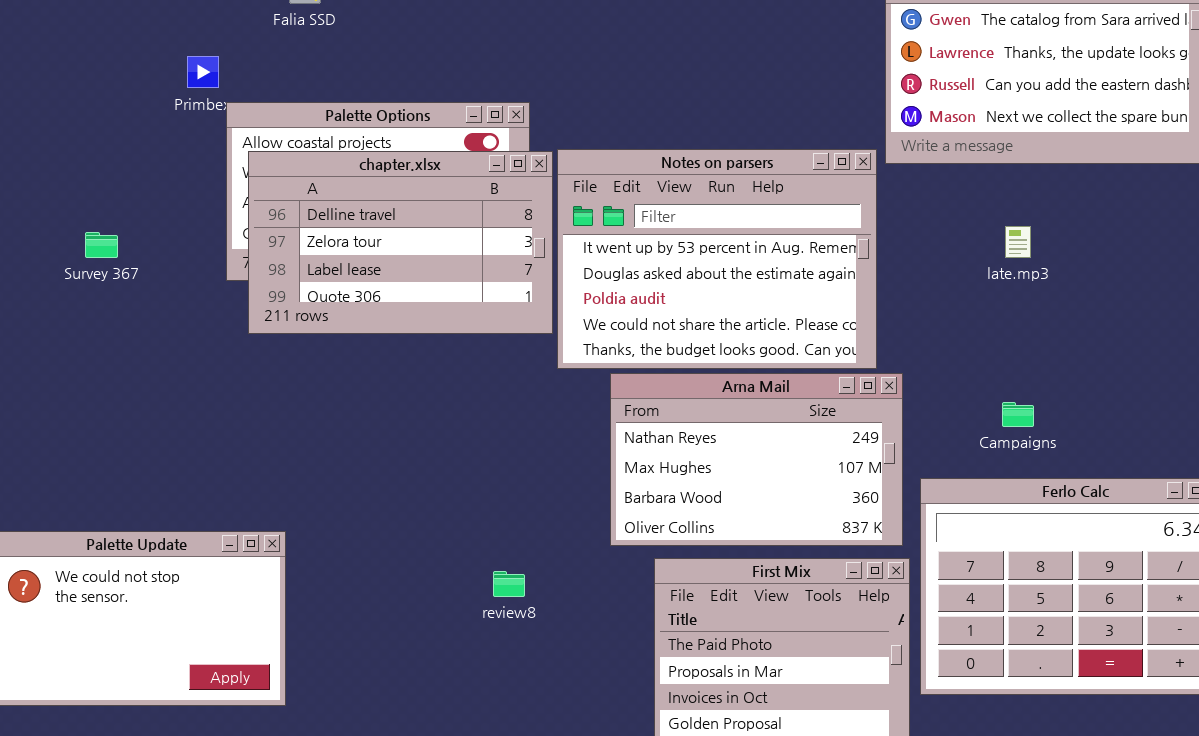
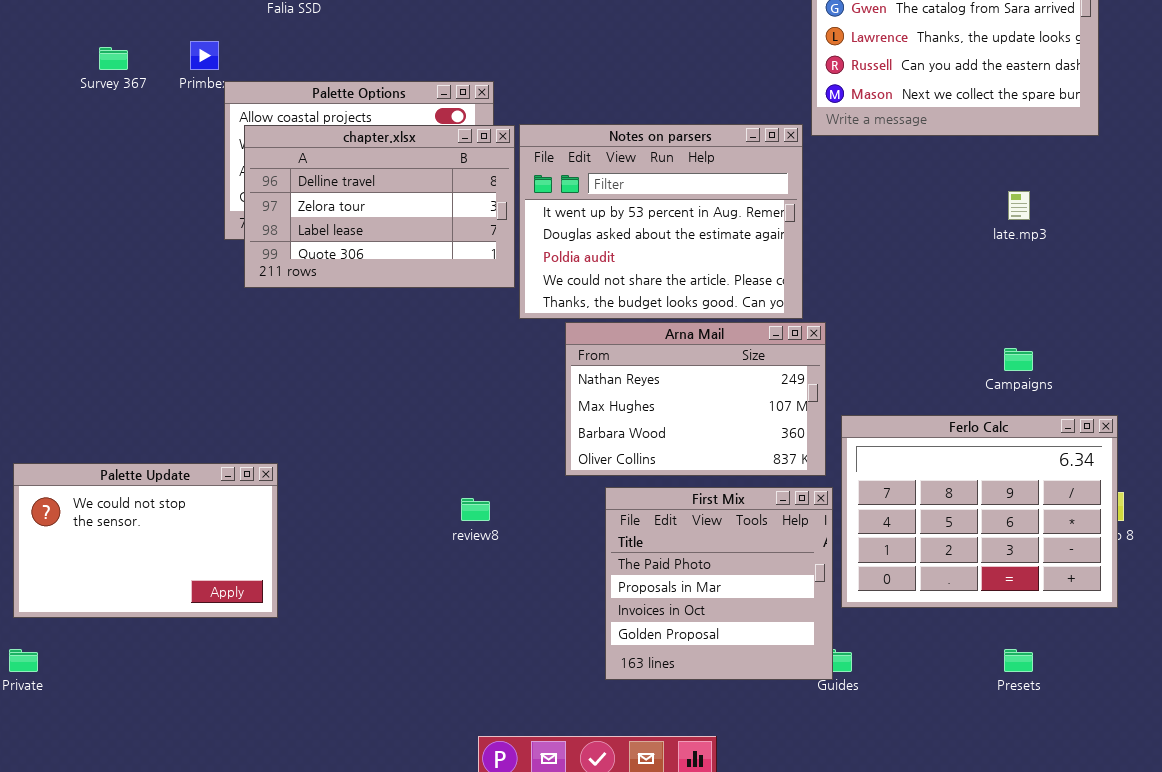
late.mp3: [1005,226,1031,258] -> [1008,191,1030,220], moved
Survey 367: [85,232,118,258] -> [99,47,128,70], moved
Campaigns: [1002,402,1034,427] -> [1004,348,1033,371], moved

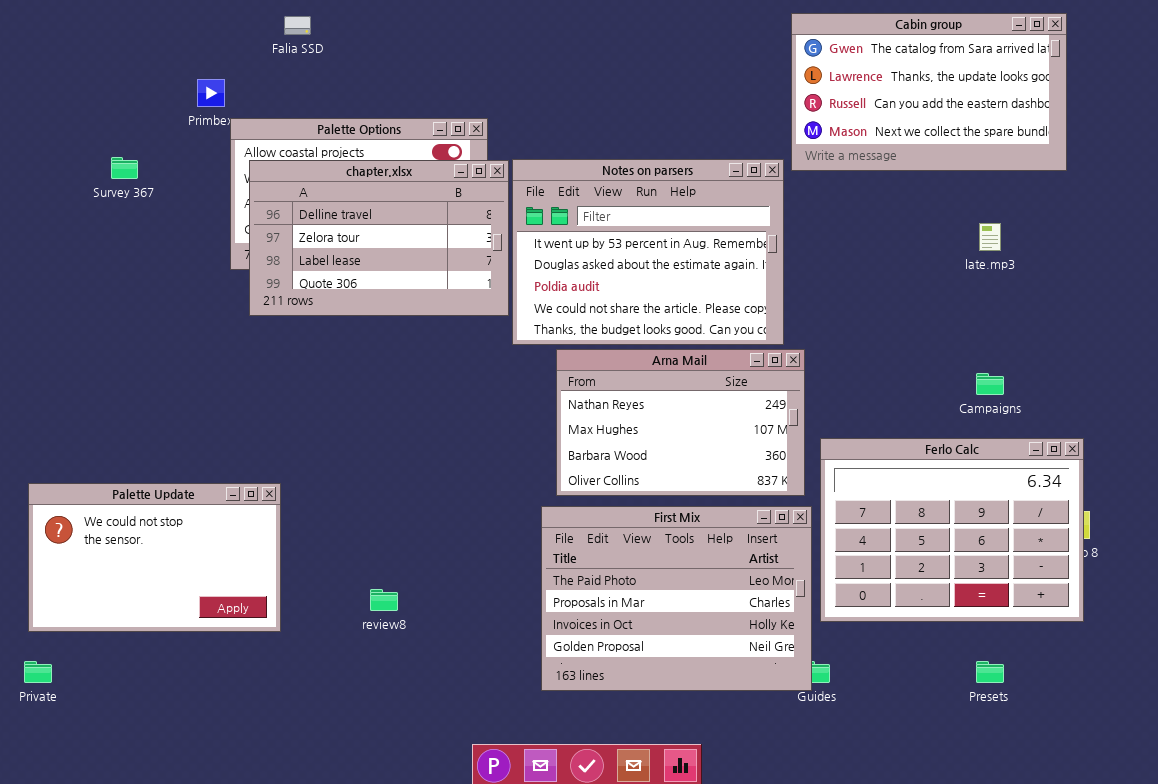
Survey 367: [99,47,128,70] -> [111,157,138,179], moved
First Mix: [605,487,833,680] -> [541,506,812,691], resized
review8: [461,498,490,521] -> [370,589,398,611], moved

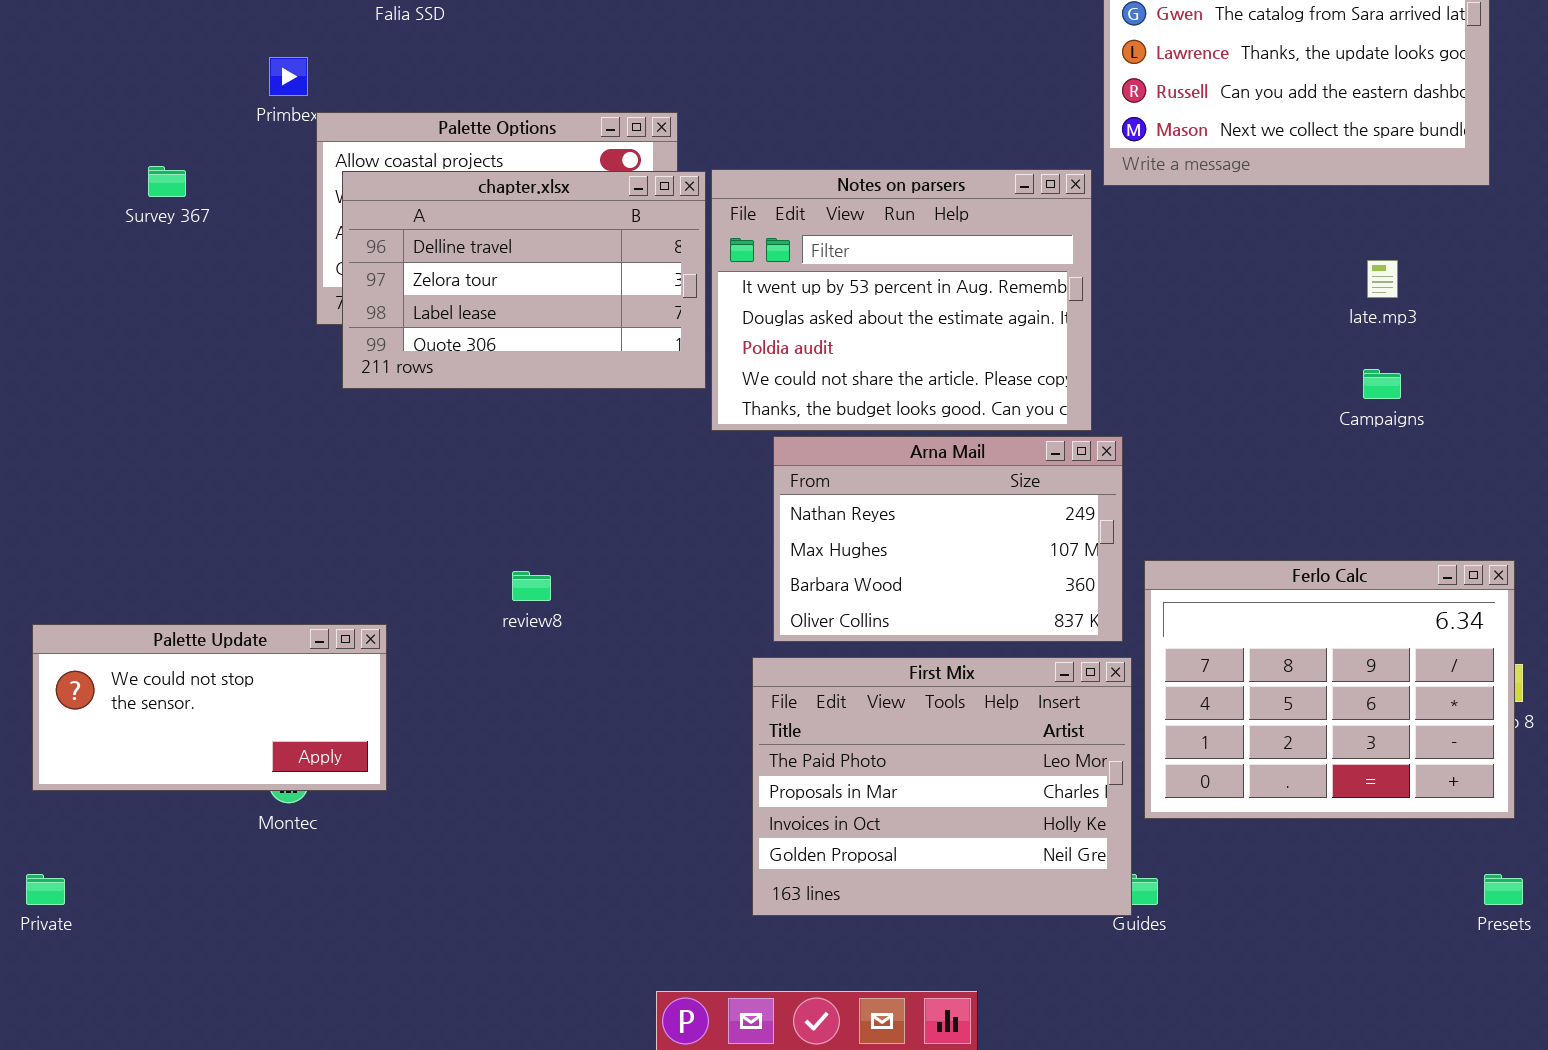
Campaigns: [976,373,1004,395] -> [1363,369,1401,399], moved
Palette Update: [28,483,281,632] -> [32,624,387,791], resized
review8: [370,589,398,611] -> [512,571,551,601], moved
Presets: [976,661,1004,683] -> [1484,874,1523,905], moved

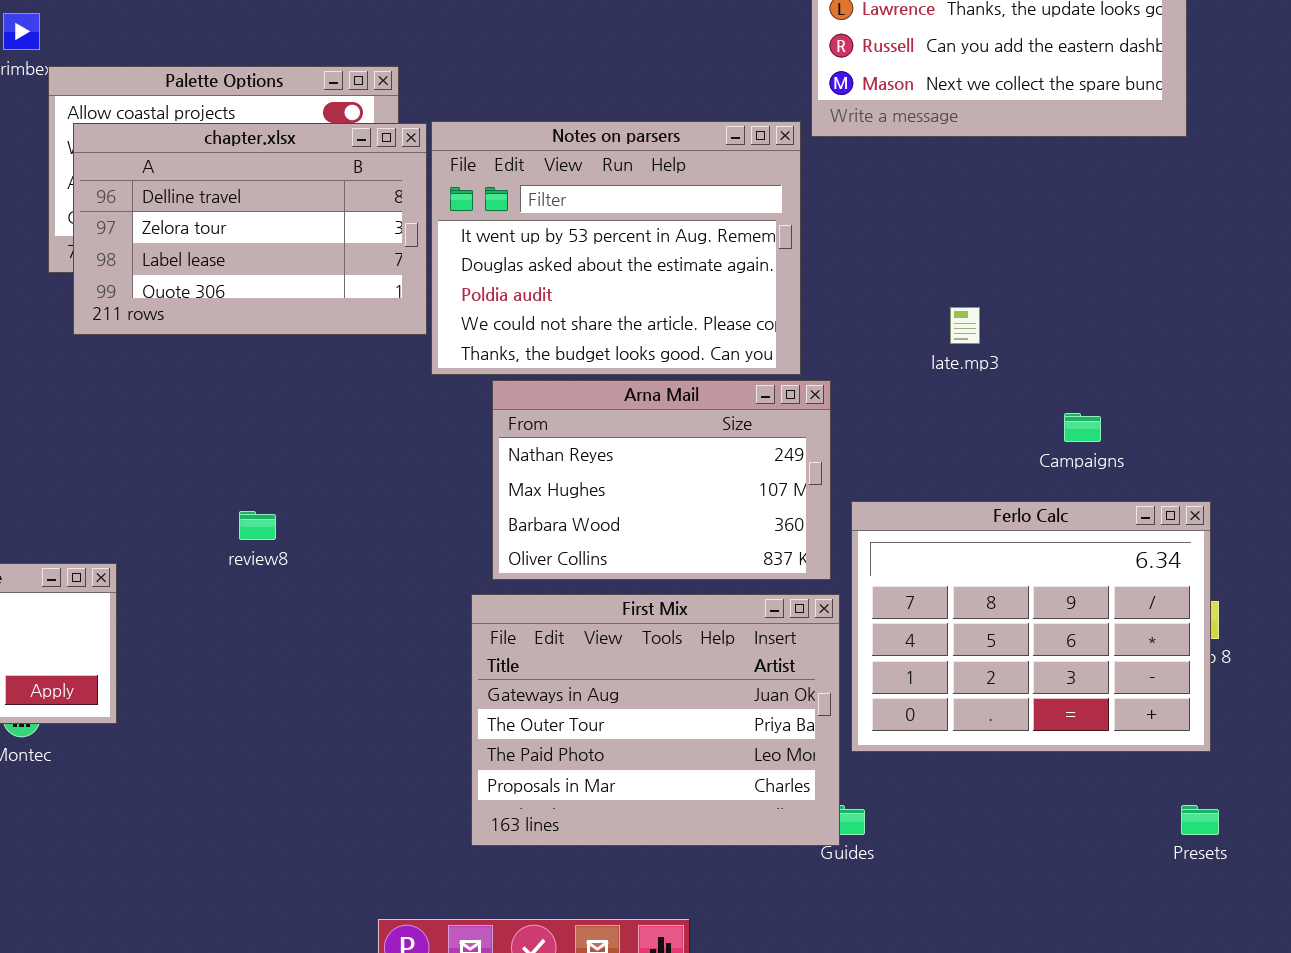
late.mp3: [1367,260,1398,298] -> [950,307,980,344], moved
Campaigns: [1363,369,1401,399] -> [1064,413,1101,442], moved
First Mix: [752,657,1132,916] -> [471,594,840,846], scrolled up 2 rows

